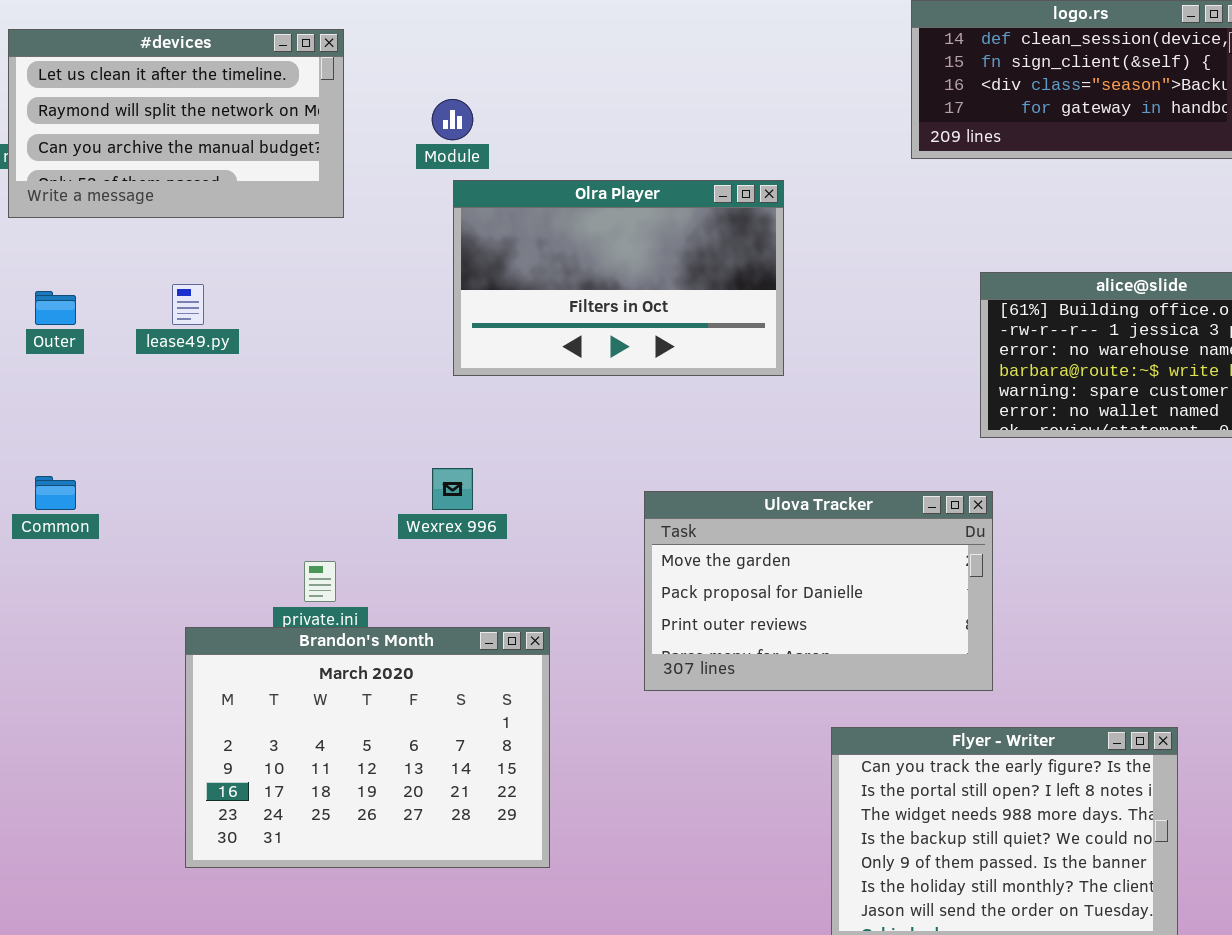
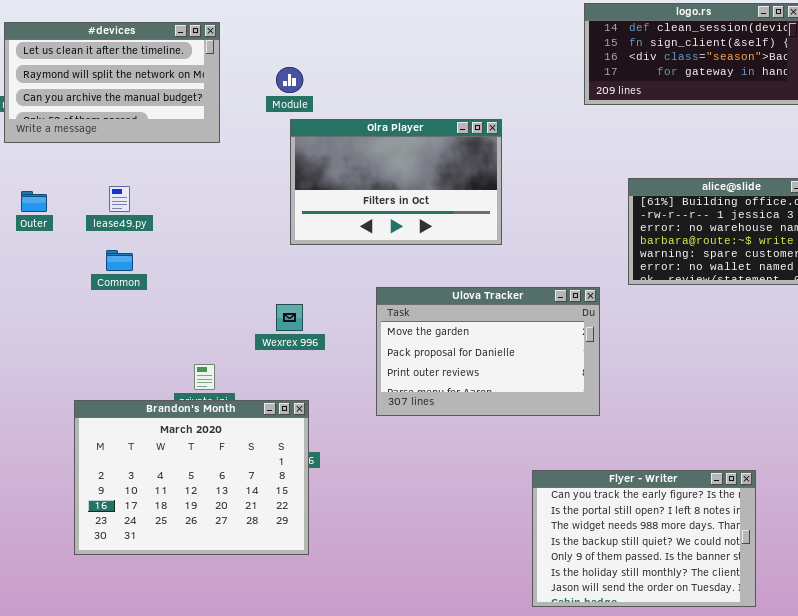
Common: [35,476,76,510] -> [106,250,133,271], moved
Ulova Tracker: [644,491,993,691] -> [376,287,600,416], moved
Brandon's Month: [185,627,550,868] -> [74,400,309,555], moved

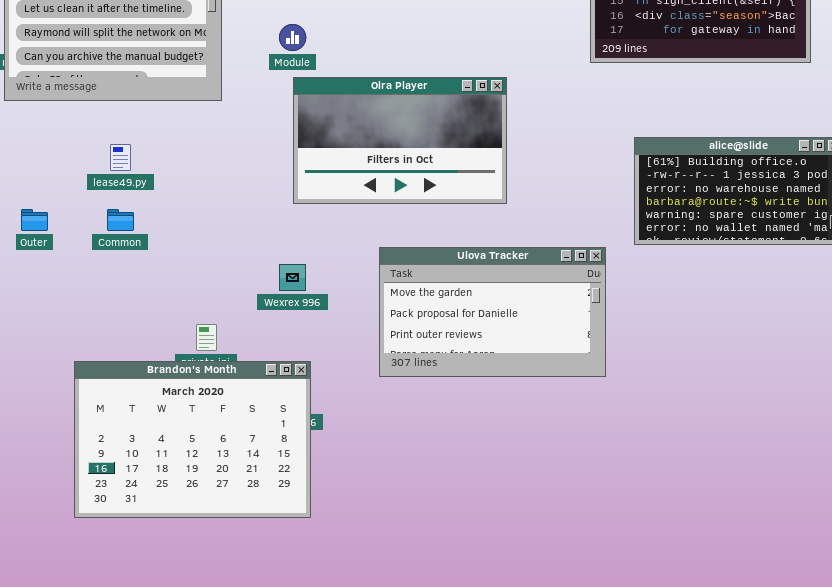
Outer: [21,191,47,212] -> [21,209,48,231], moved
Flyer - Writer: [532,470,756,607] -> none, closed

